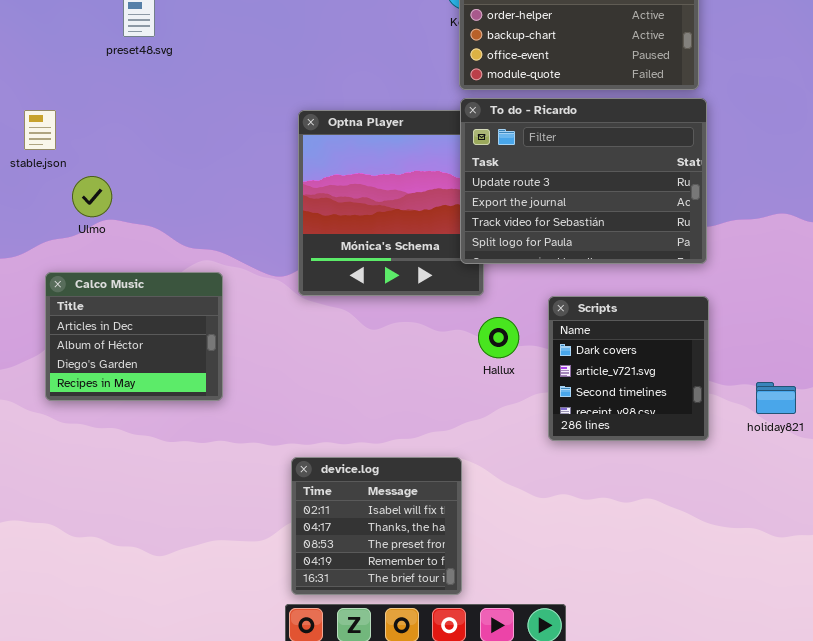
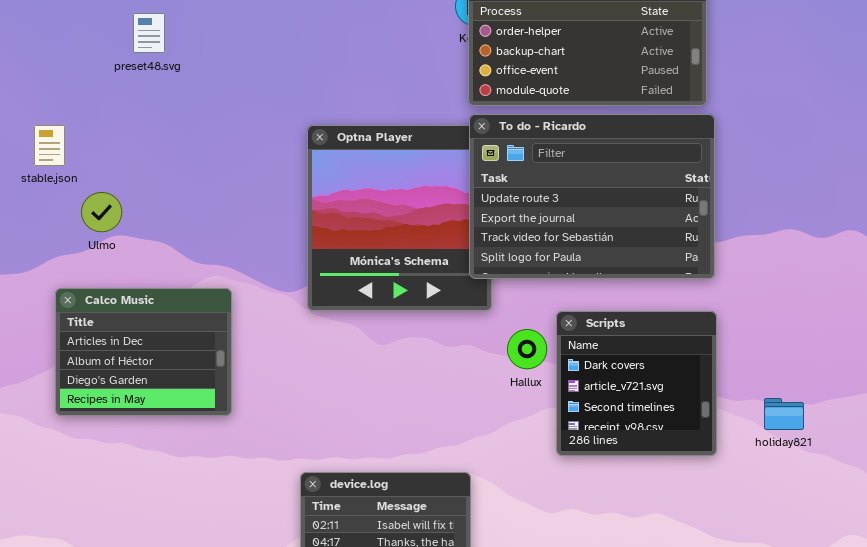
Hallux: [478,317,519,358] -> [507,329,547,369], moved

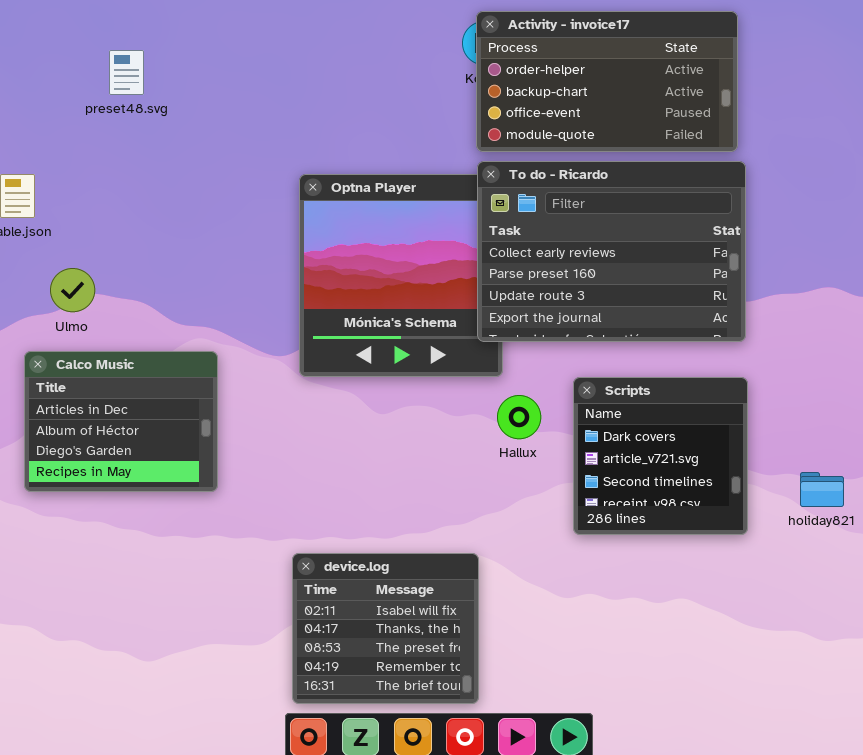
To do - Ricardo: [469,114,715,279] -> [477,161,746,342], scrolled up 2 rows
Ulmo: [81,192,122,232] -> [50,268,95,312], moved
Hallux: [507,329,547,369] -> [497,395,541,439], moved

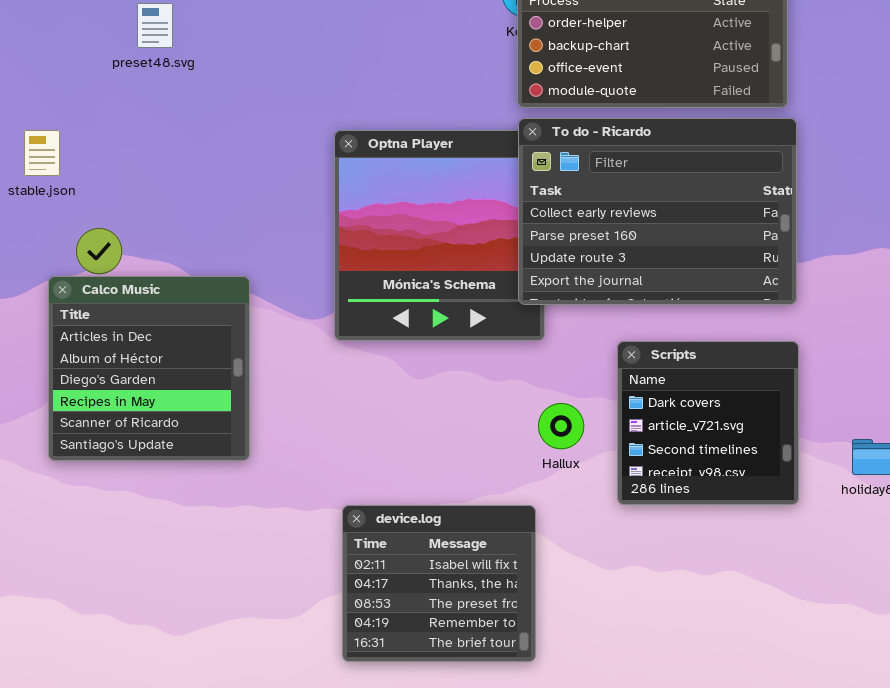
Calco Music: [24,351,218,492] -> [48,276,250,461], resized
Hallux: [497,395,541,439] -> [538,403,584,449], moved
device.log: [292,553,479,704] -> [342,505,536,662], moved

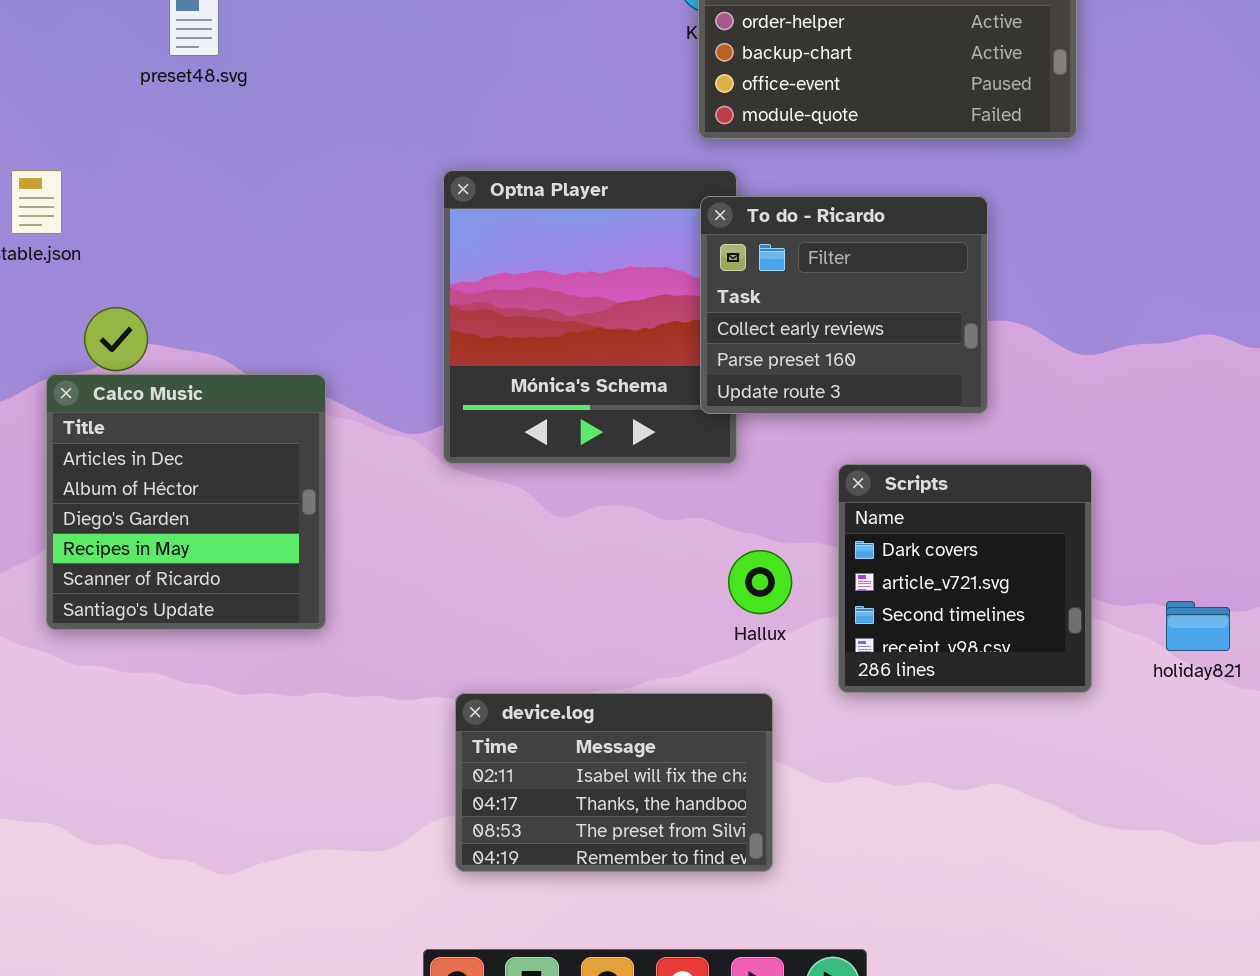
To do - Ricardo: [518,118,797,305] -> [700,196,988,414], resized
device.log: [342,505,536,662] -> [455,693,773,872], resized

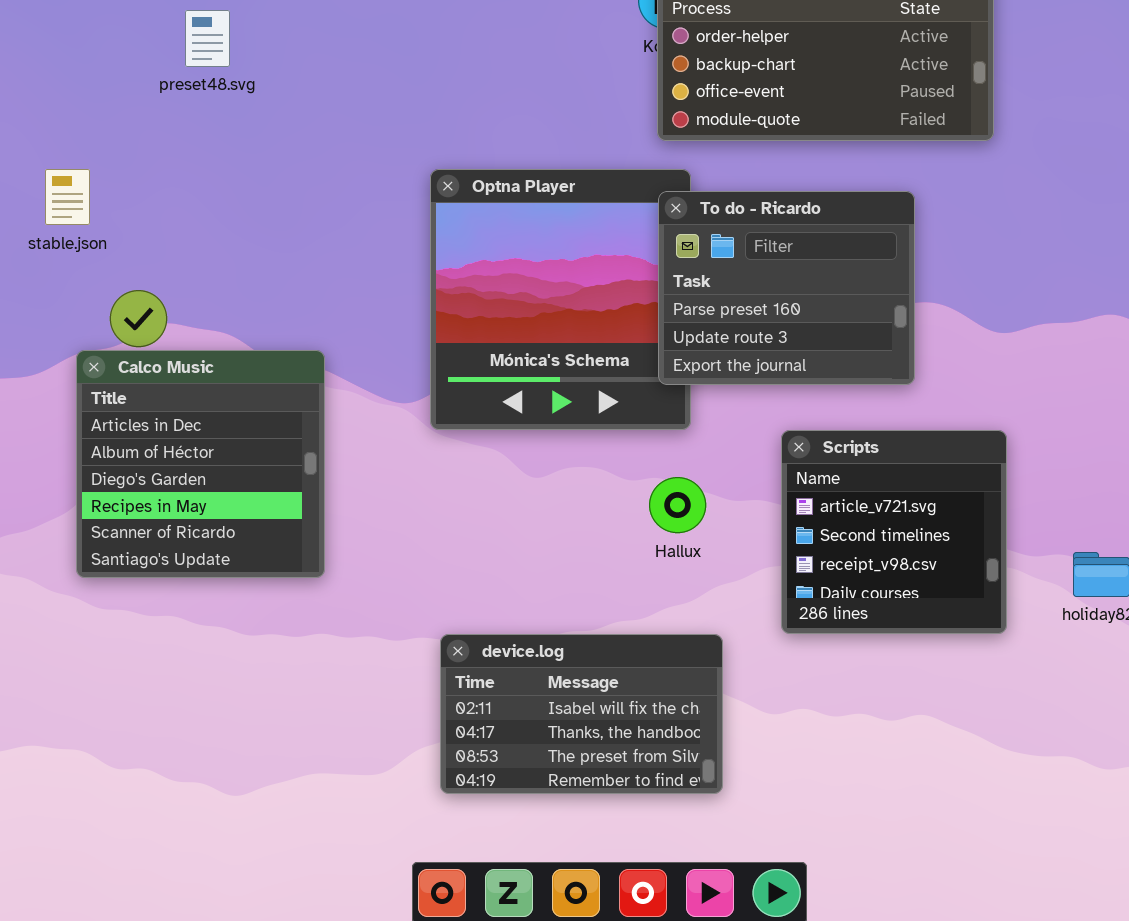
To do - Ricardo: [700,196,988,414] -> [658,191,915,385], scrolled down 1 row
Scripts: [838,464,1092,693] -> [781,430,1007,634], scrolled down 1 row
Hallux: [728,550,792,614] -> [649,477,706,533], moved

